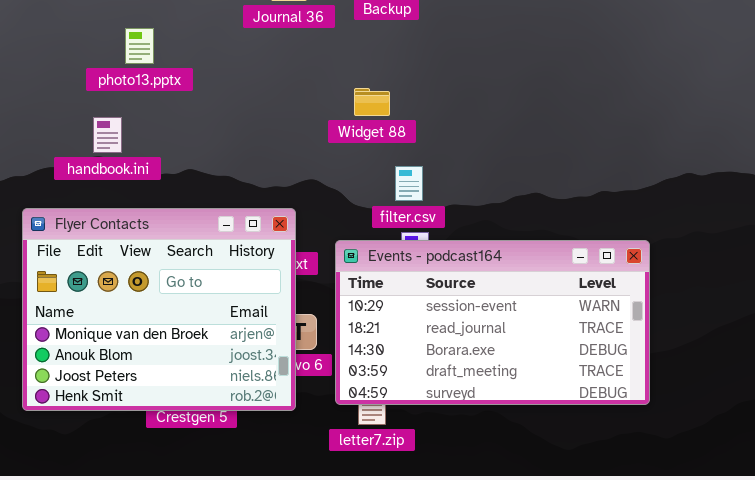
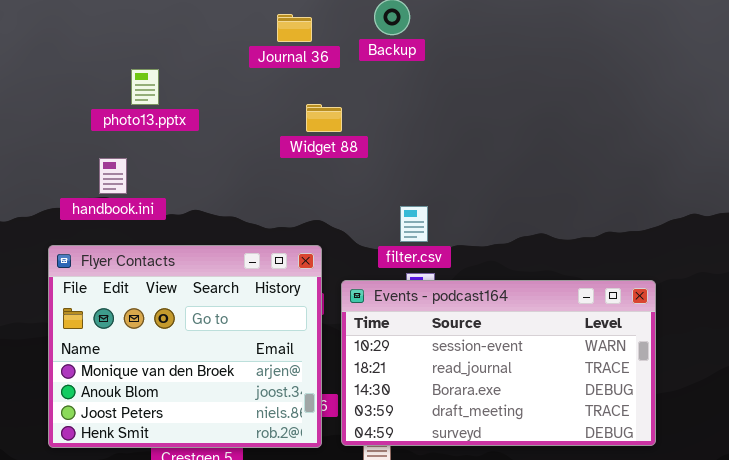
Widget 88: [354,88,390,116] -> [306,104,342,132], moved
Flyer Contacts: [22,208,296,411] -> [48,245,322,448], moved

